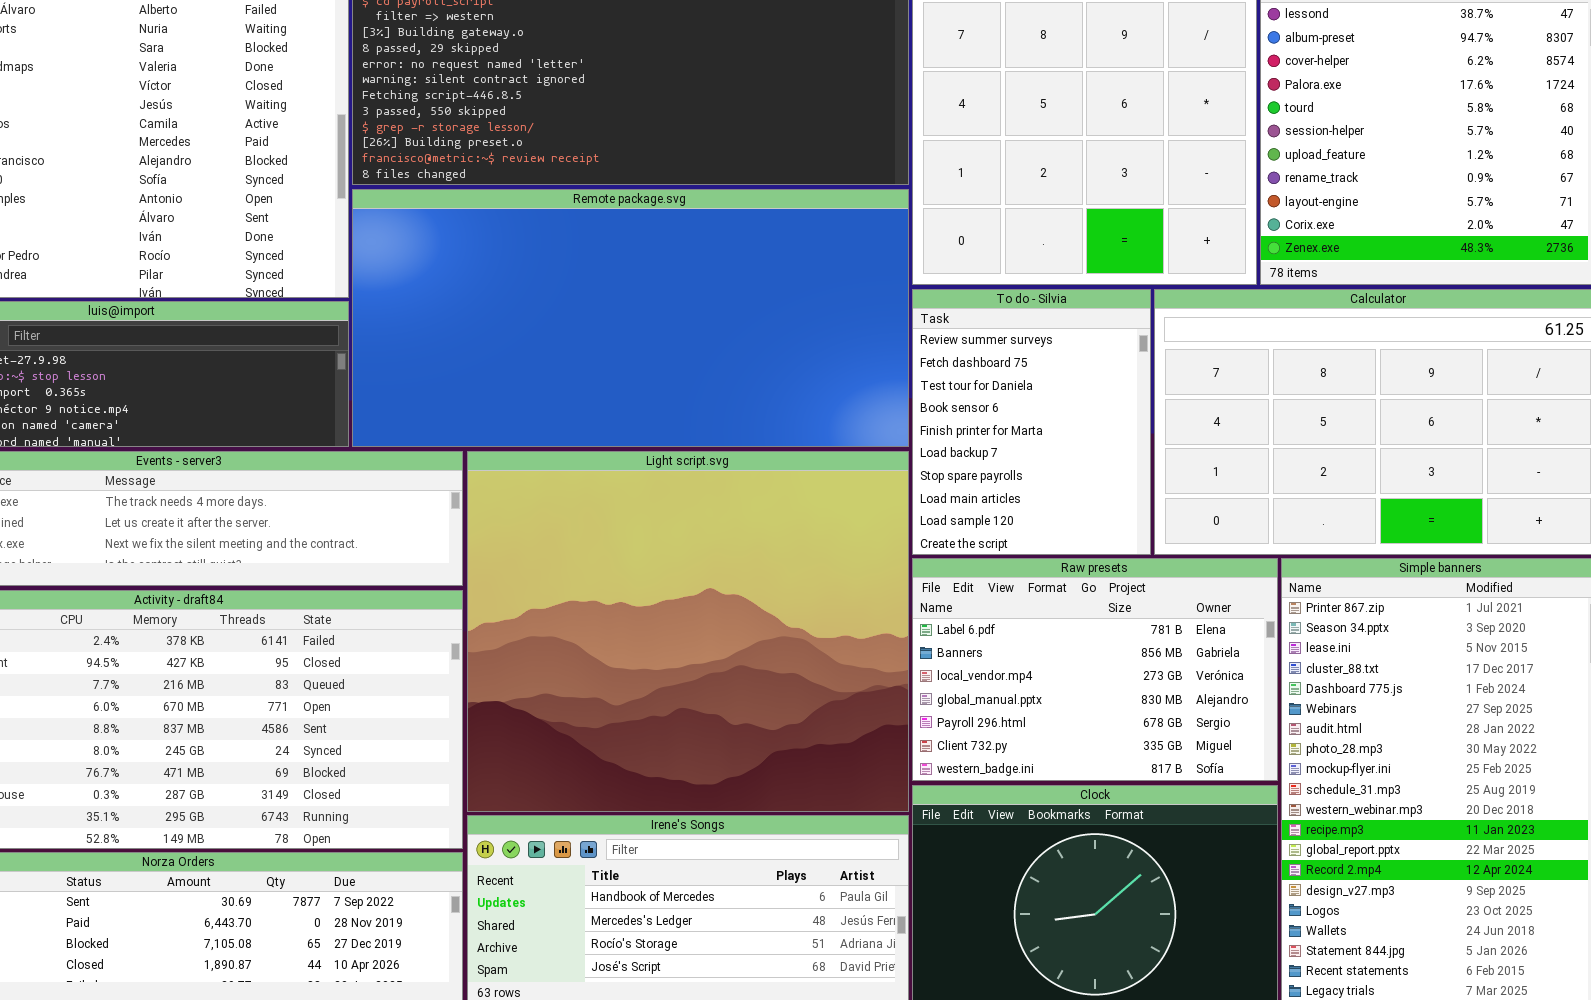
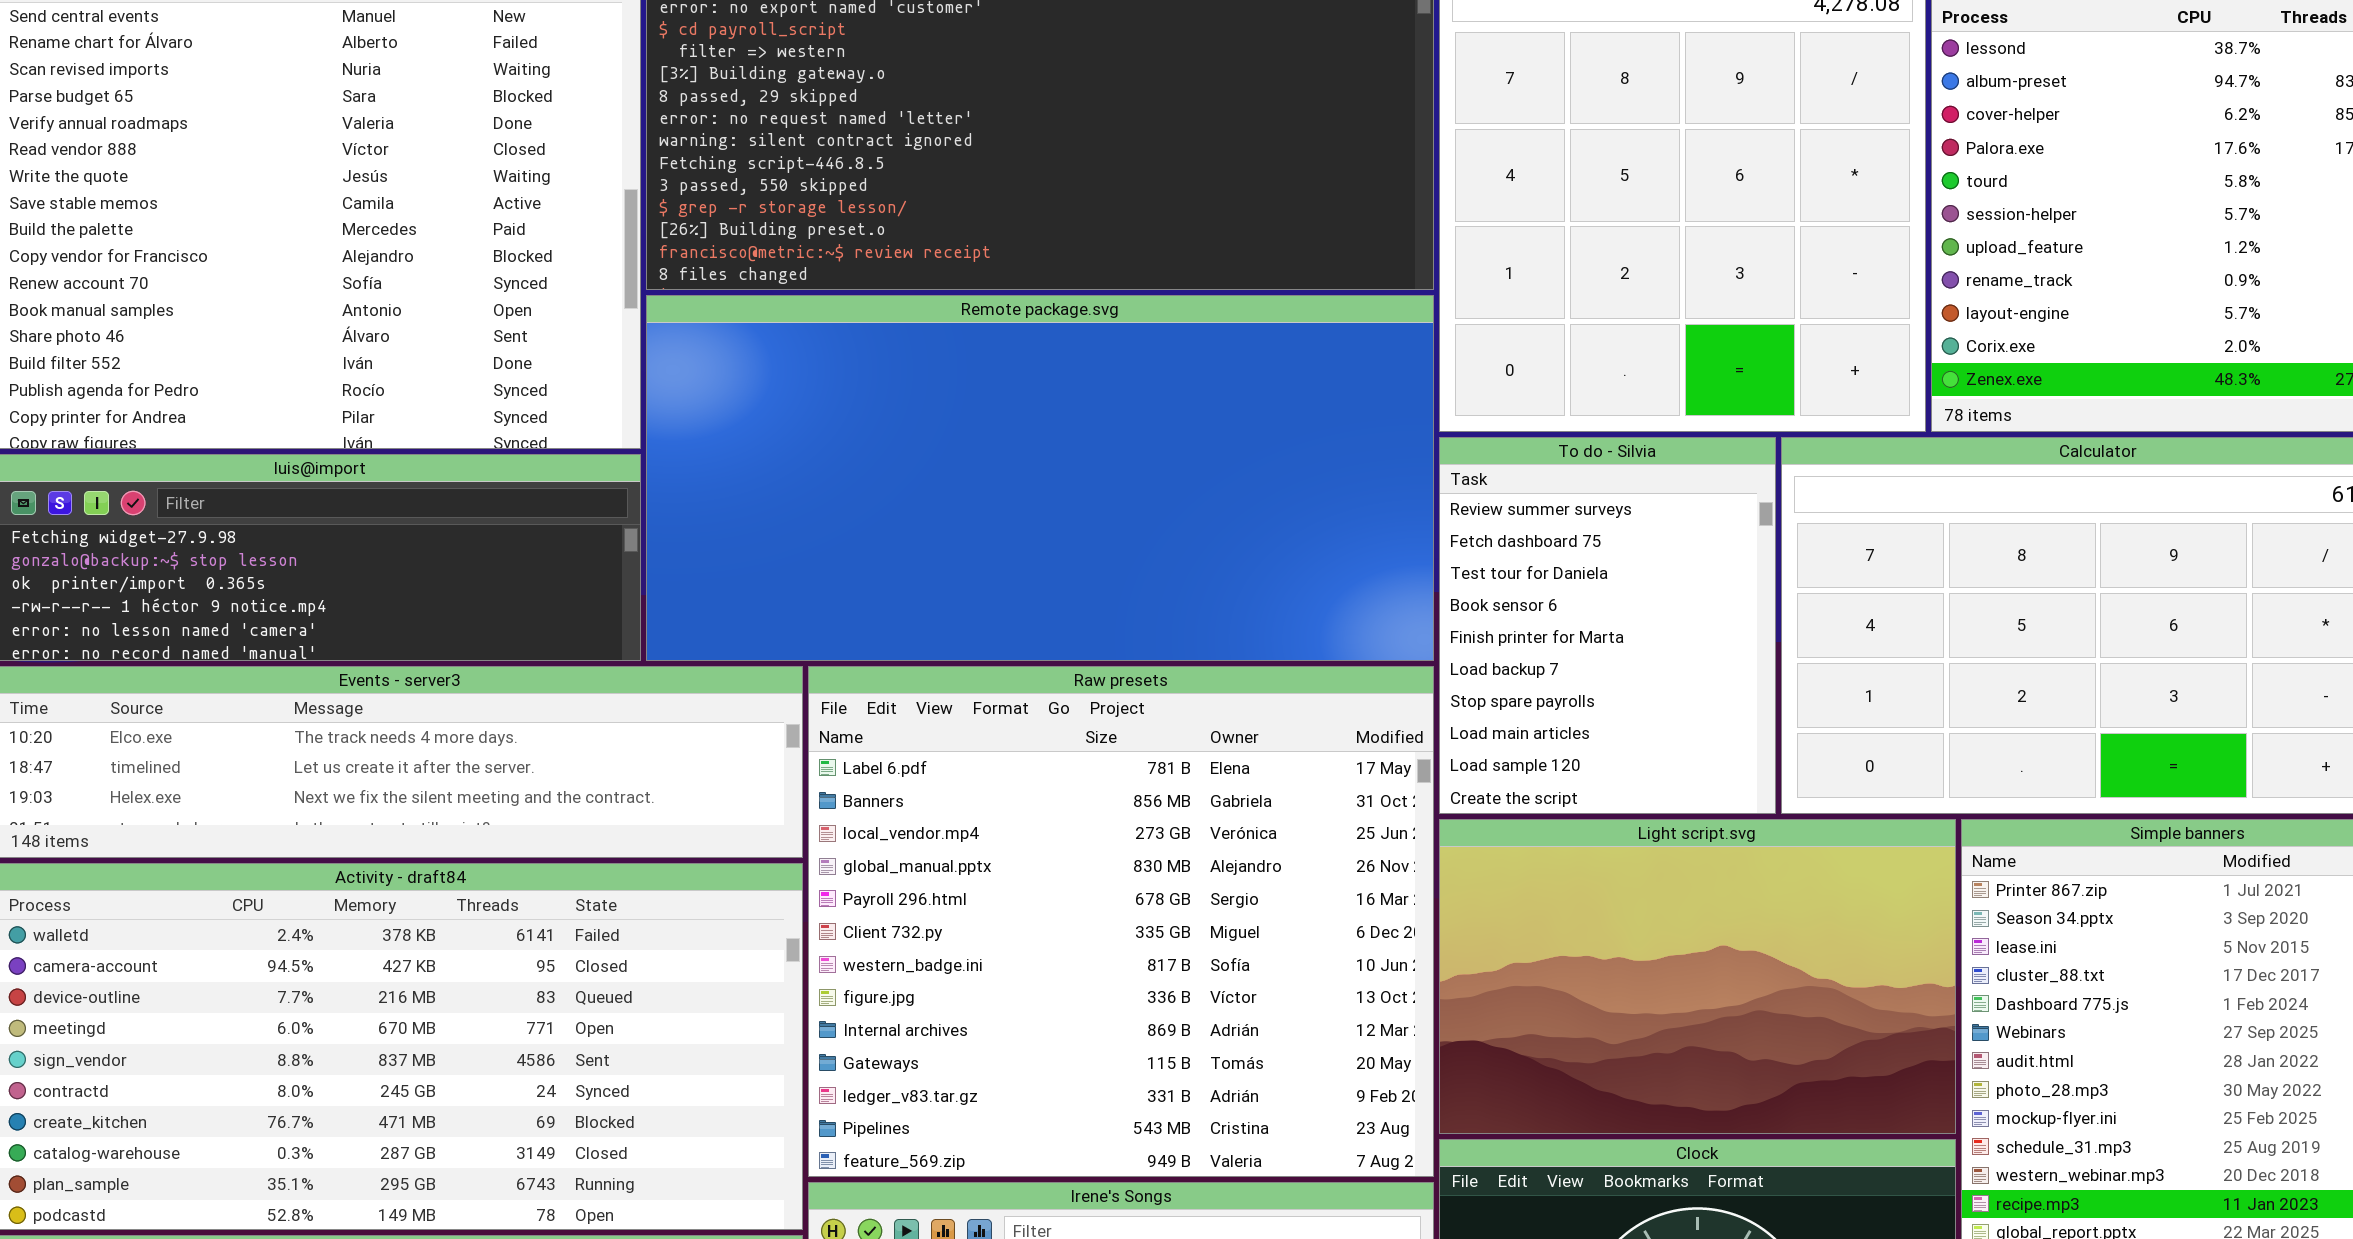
Light script.svg: [467,451,909,812] -> [1439,819,1956,1134], moved, resized
Raw presets: [912,558,1278,781] -> [808,666,1434,1177], moved, resized

